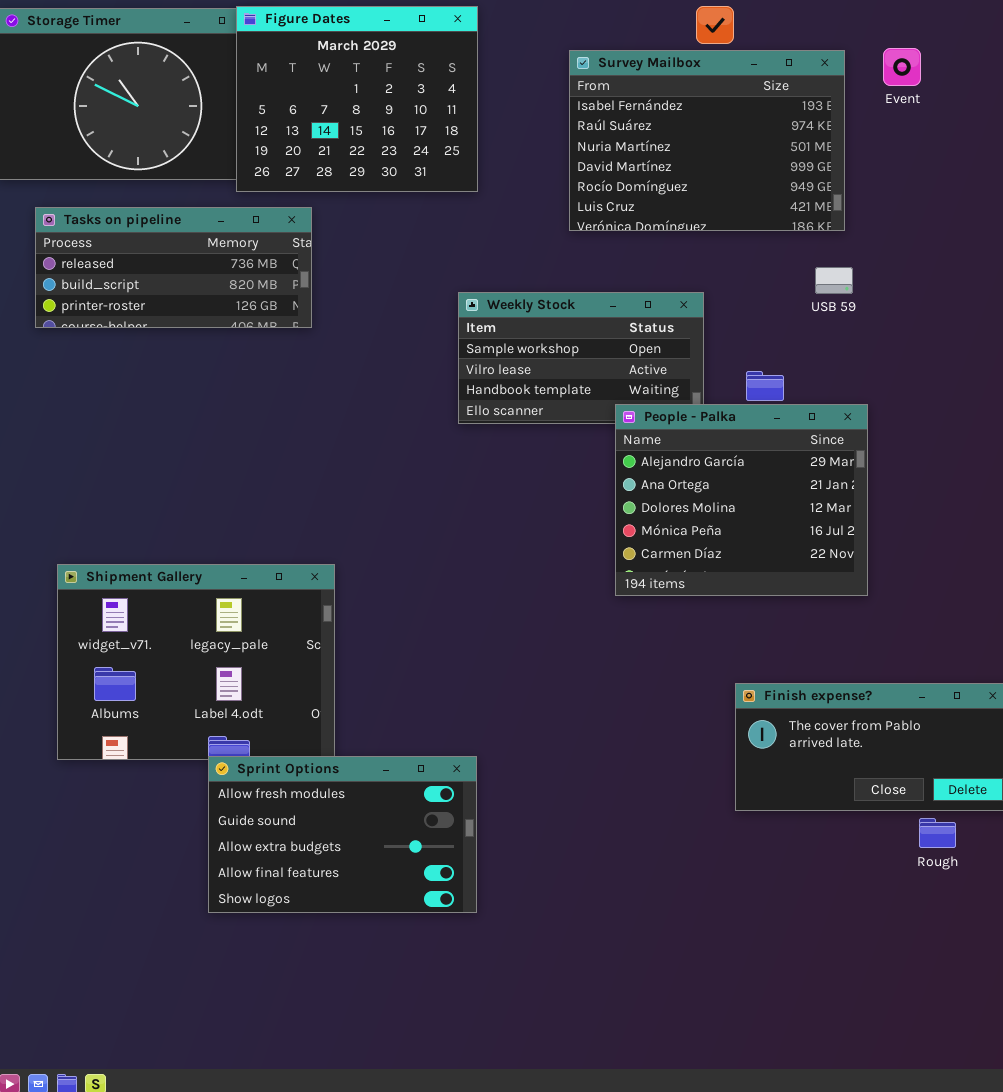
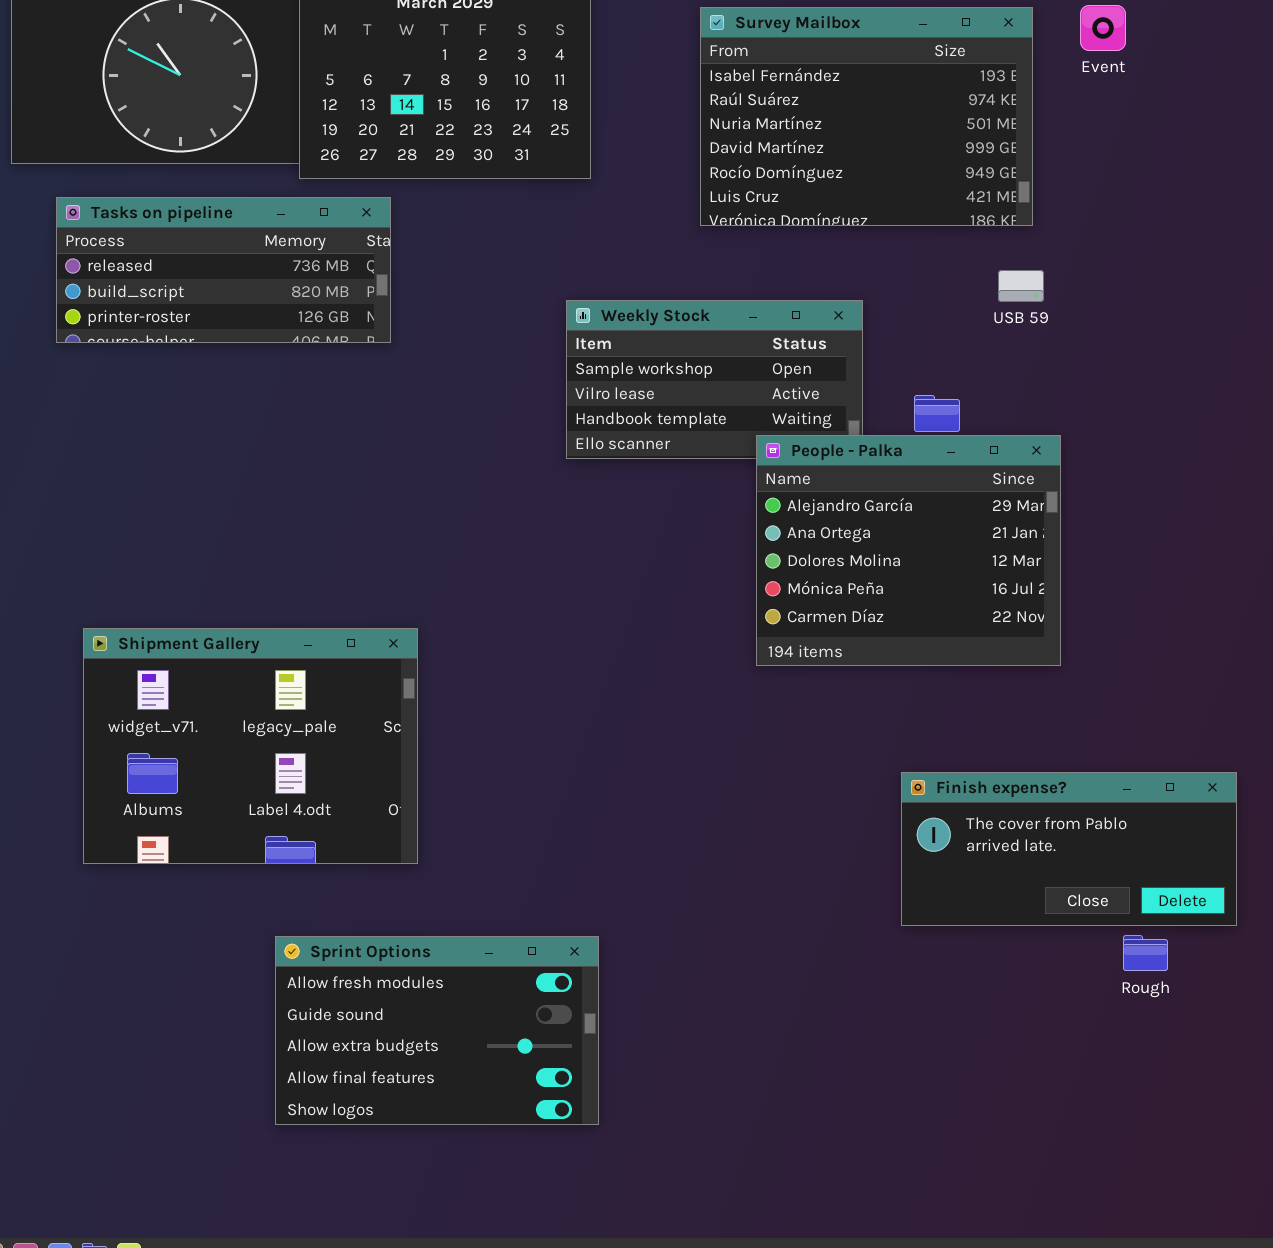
Sprint Options: [208,756,477,913] -> [275,936,599,1125], moved

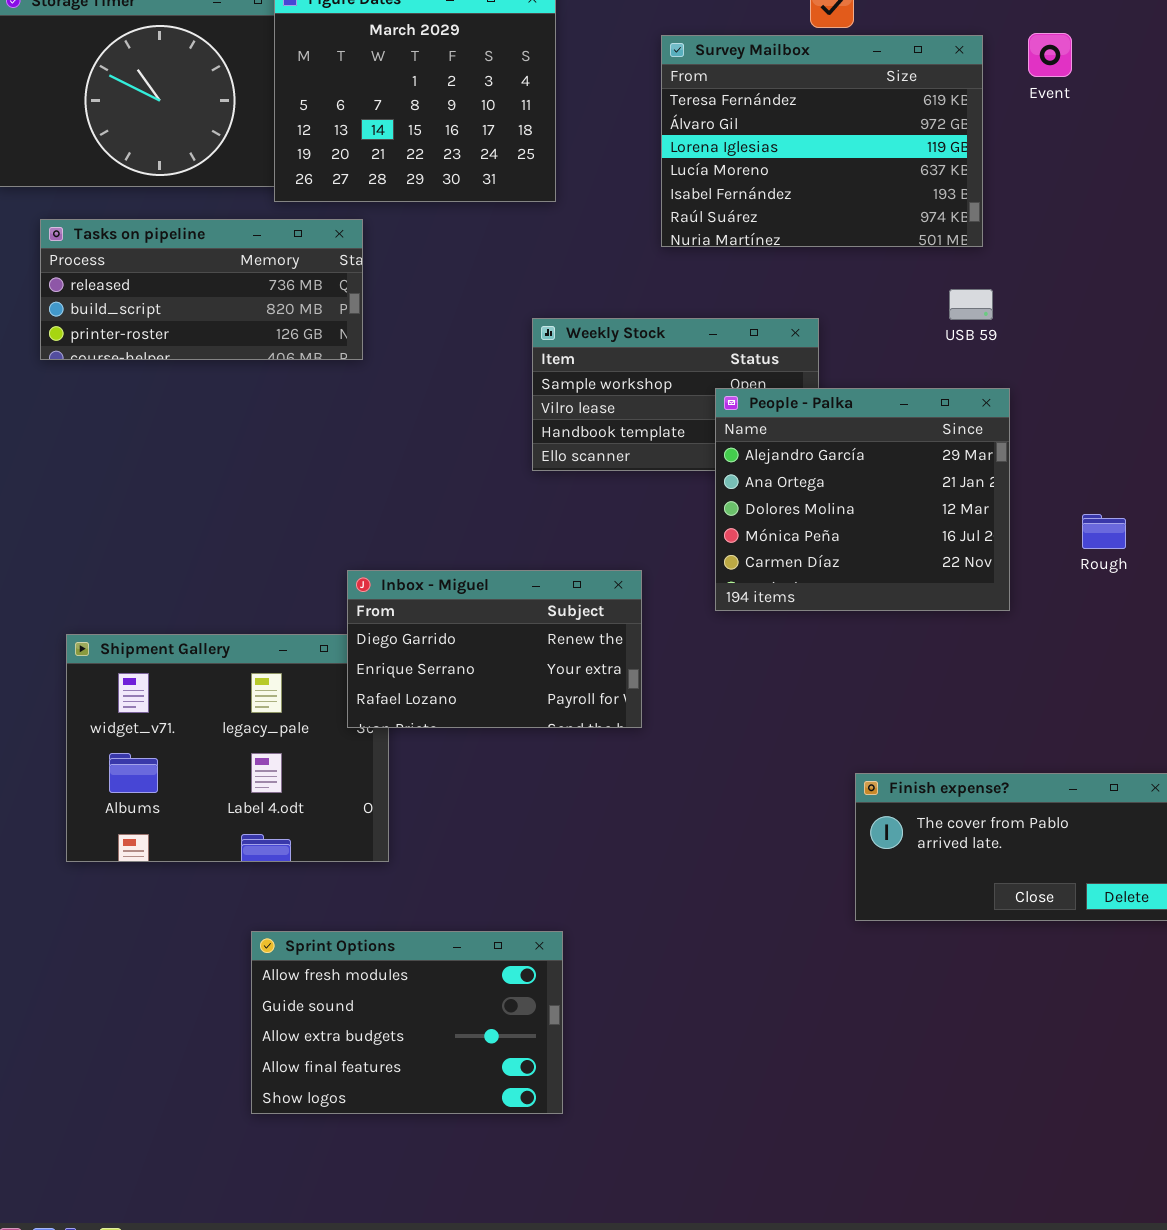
Survey Mailbox: [700,7,1033,226] -> [661,35,983,247], scrolled up 4 rows
People - Palka: [756,435,1061,666] -> [715,388,1010,611], moved
Inbox - Miguel: none -> [347,570,642,728], opened
Rough: [1123,935,1168,971] -> [1082,514,1126,549], moved

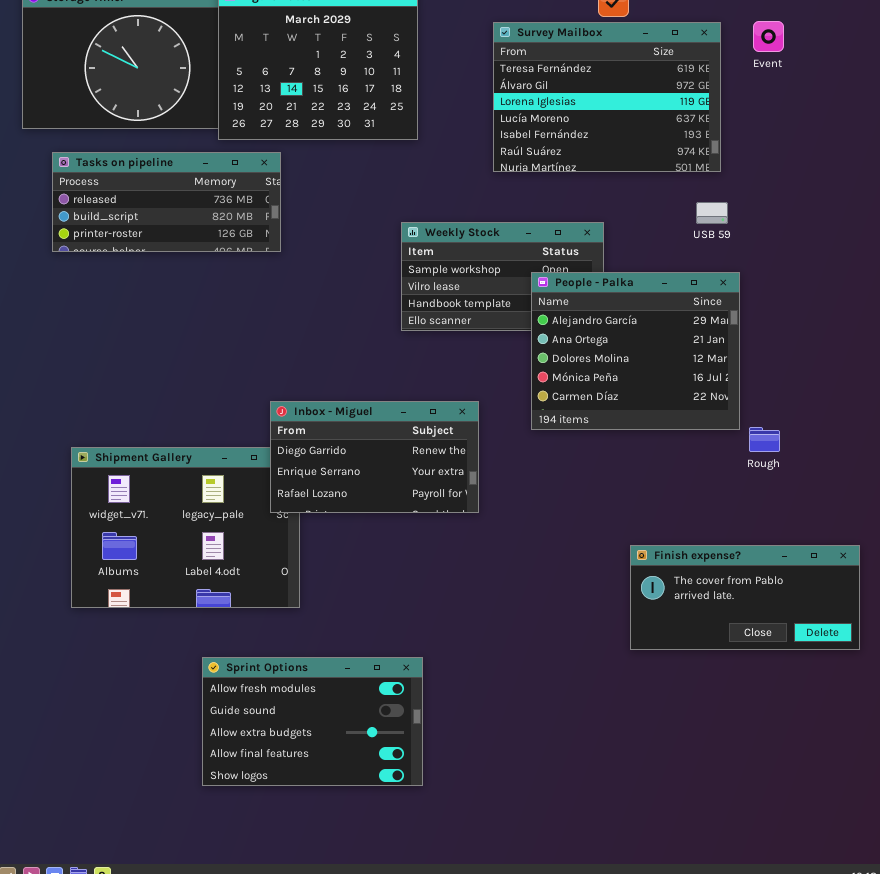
Rough: [1082,514,1126,549] -> [749,427,780,452], moved

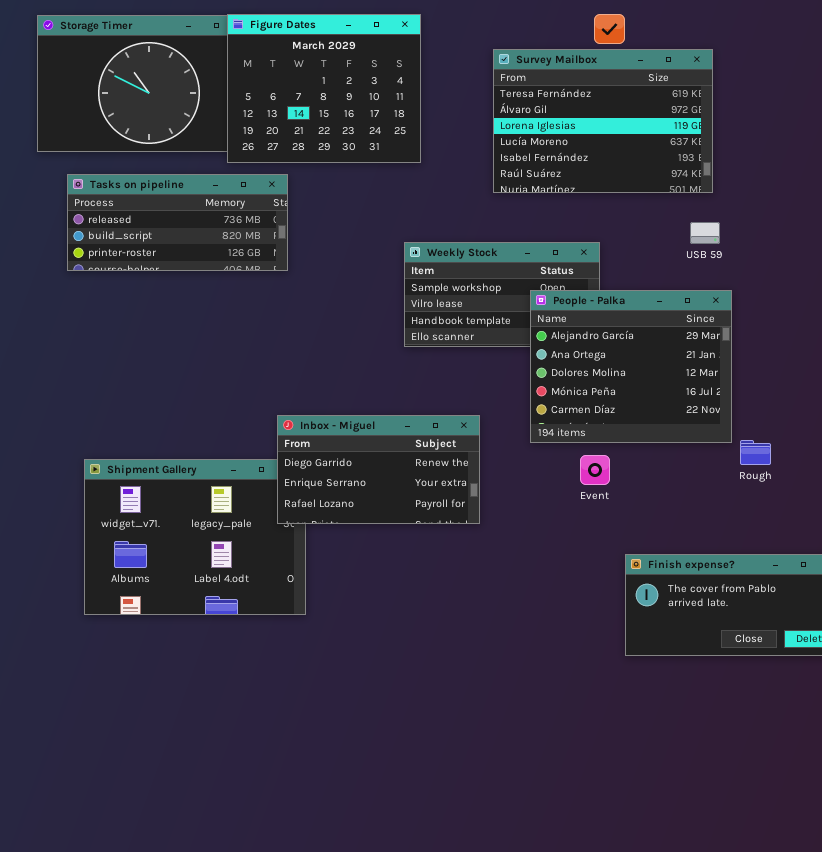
Event: [753,21,784,52] -> [580,455,610,485], moved
Sprint Options: [202,657,423,786] -> none, closed

